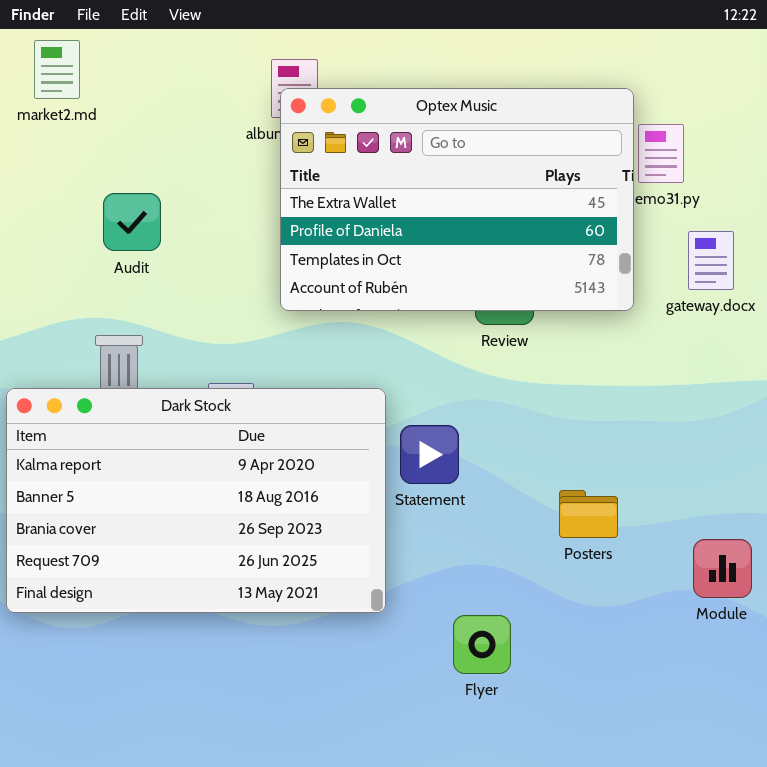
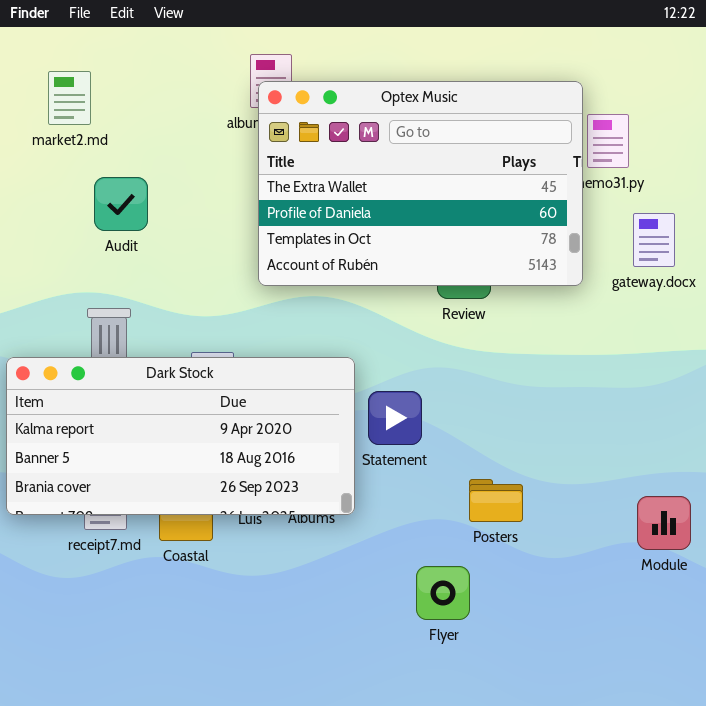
market2.md: [34,40,80,99] -> [48,71,91,125], moved
Dark Stock: [6,388,386,613] -> [6,357,355,515], resized
Posters: [559,490,618,538] -> [469,479,523,522], moved

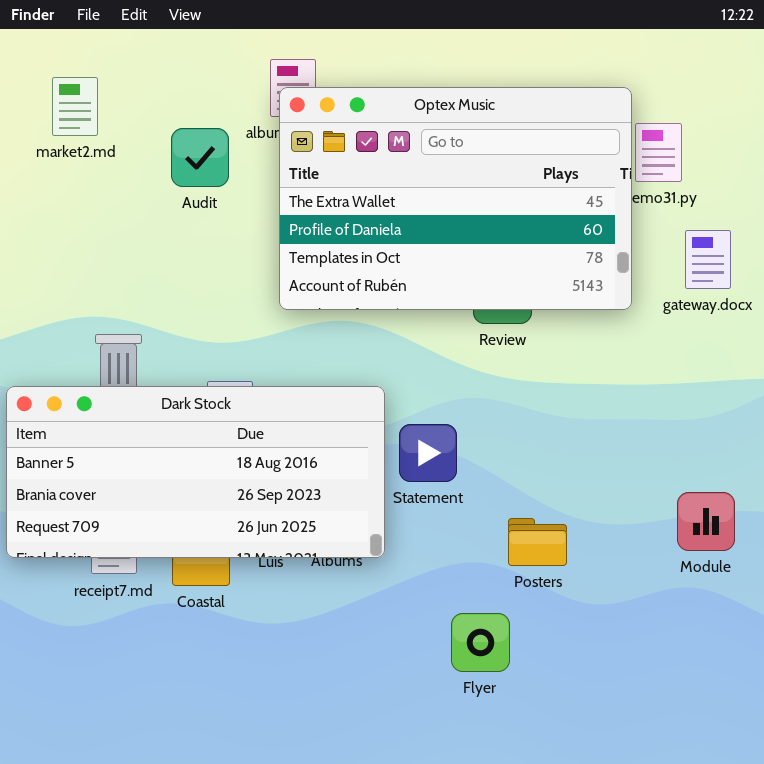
Audit: [94,177,148,231] -> [171,128,229,187], moved
Dark Stock: [6,357,355,515] -> [6,386,385,558], scrolled down 1 row
Module: [637,496,691,550] -> [677,492,735,551], moved

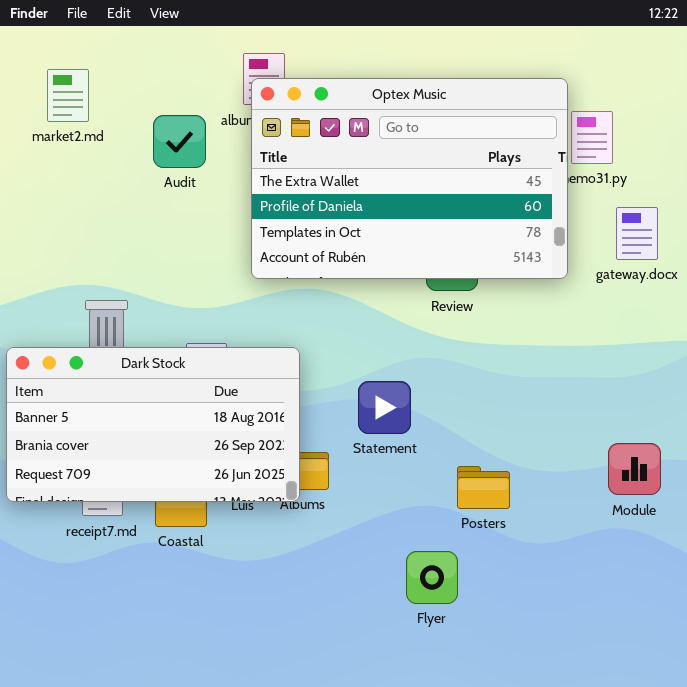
Dark Stock: [6,386,385,558] -> [6,347,300,502], resized

